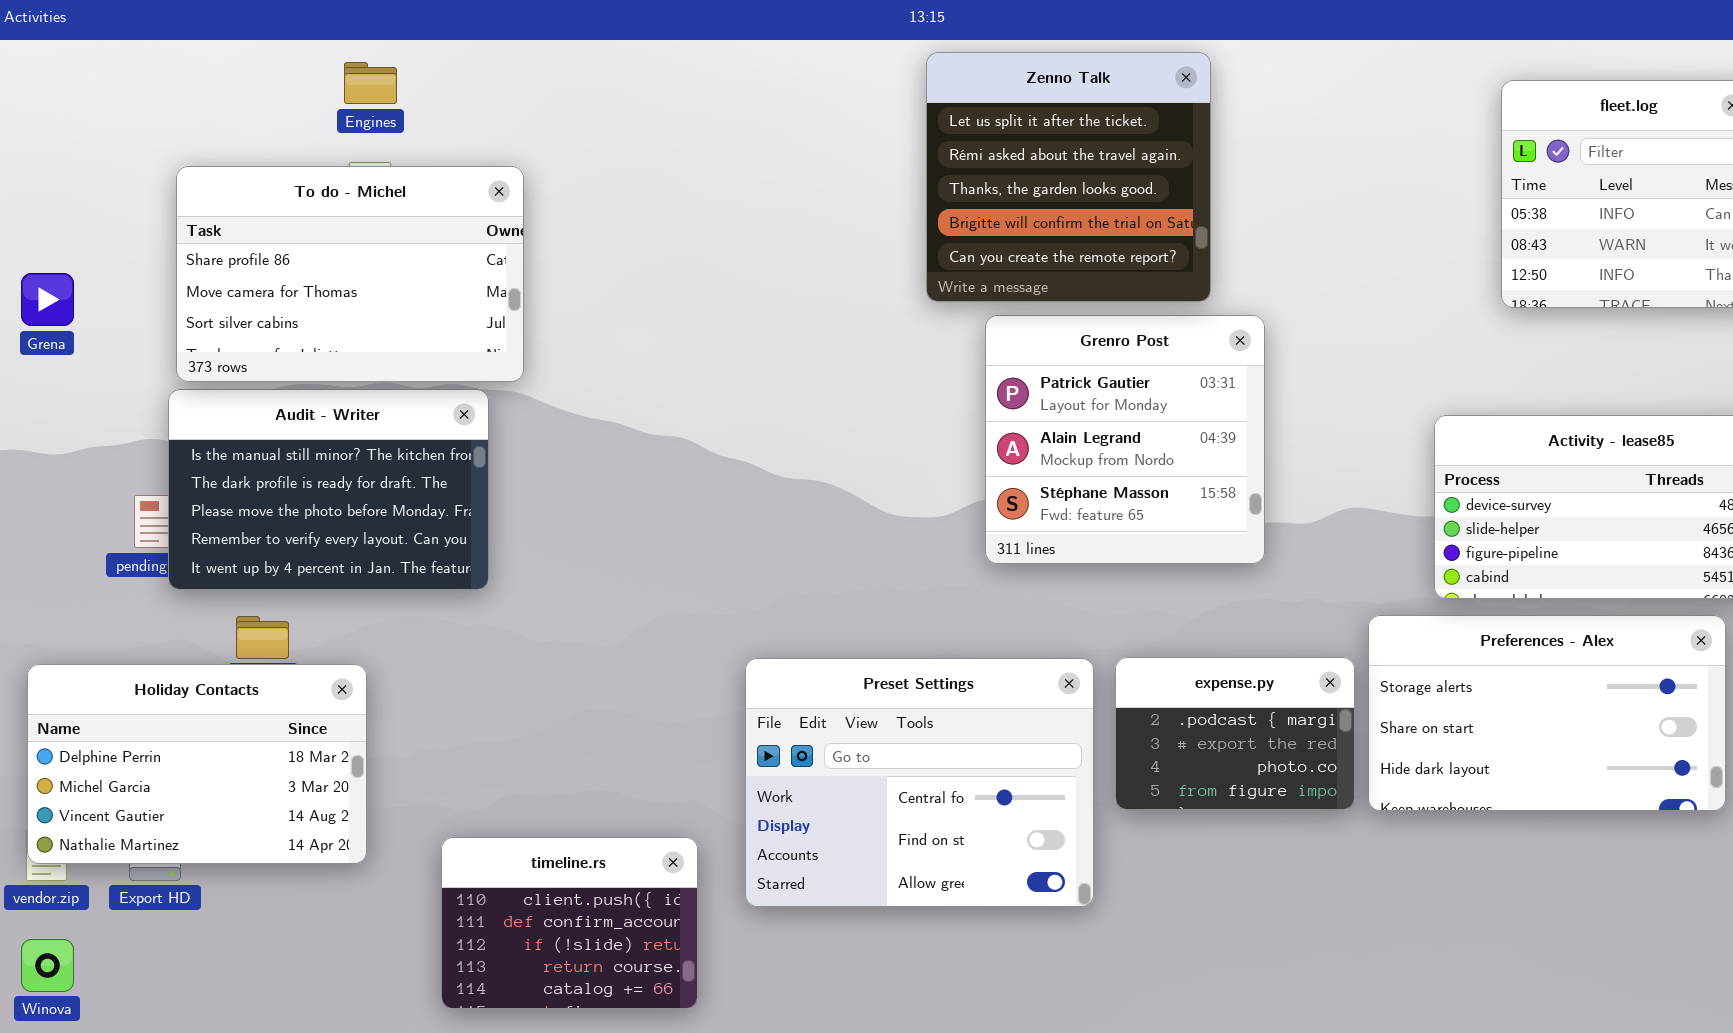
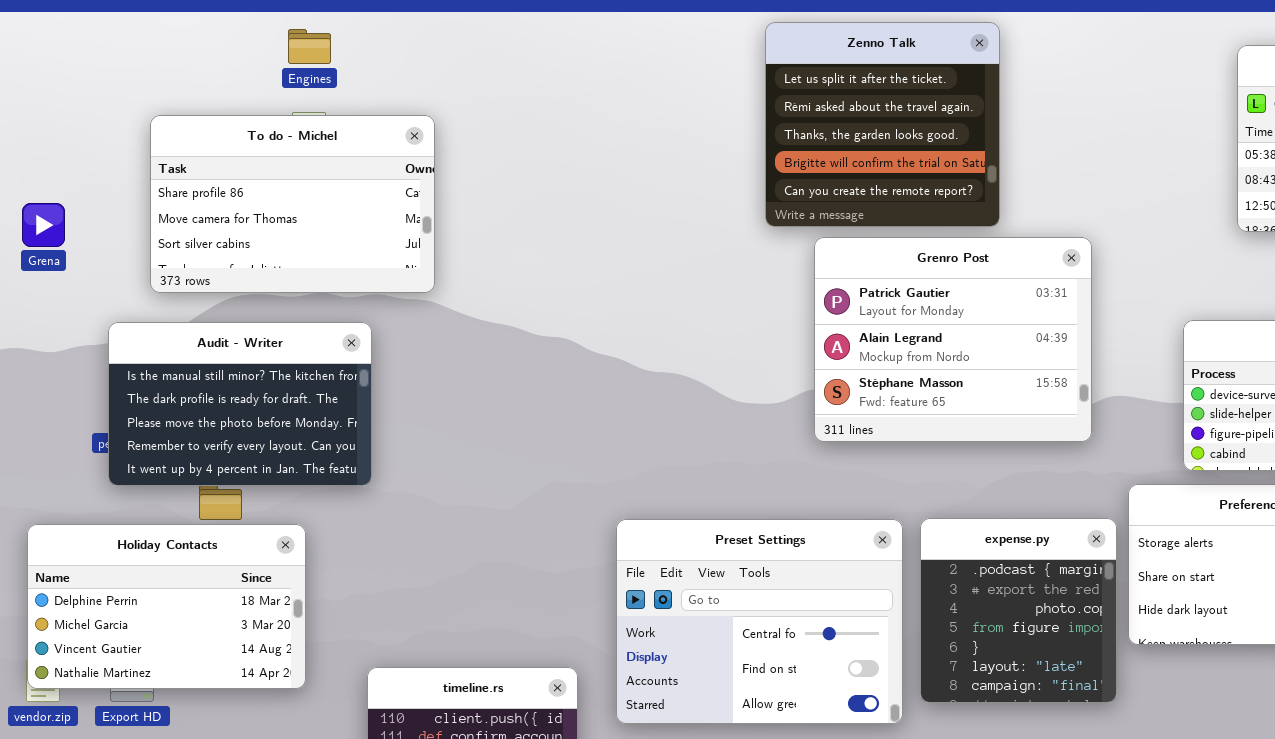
Grenro Post: [985,315,1265,564] -> [814,237,1092,442], resized
Audit - Writer: [168,389,489,590] -> [108,322,372,486], moved
expense.py: [1115,657,1355,810] -> [920,518,1117,703], resized

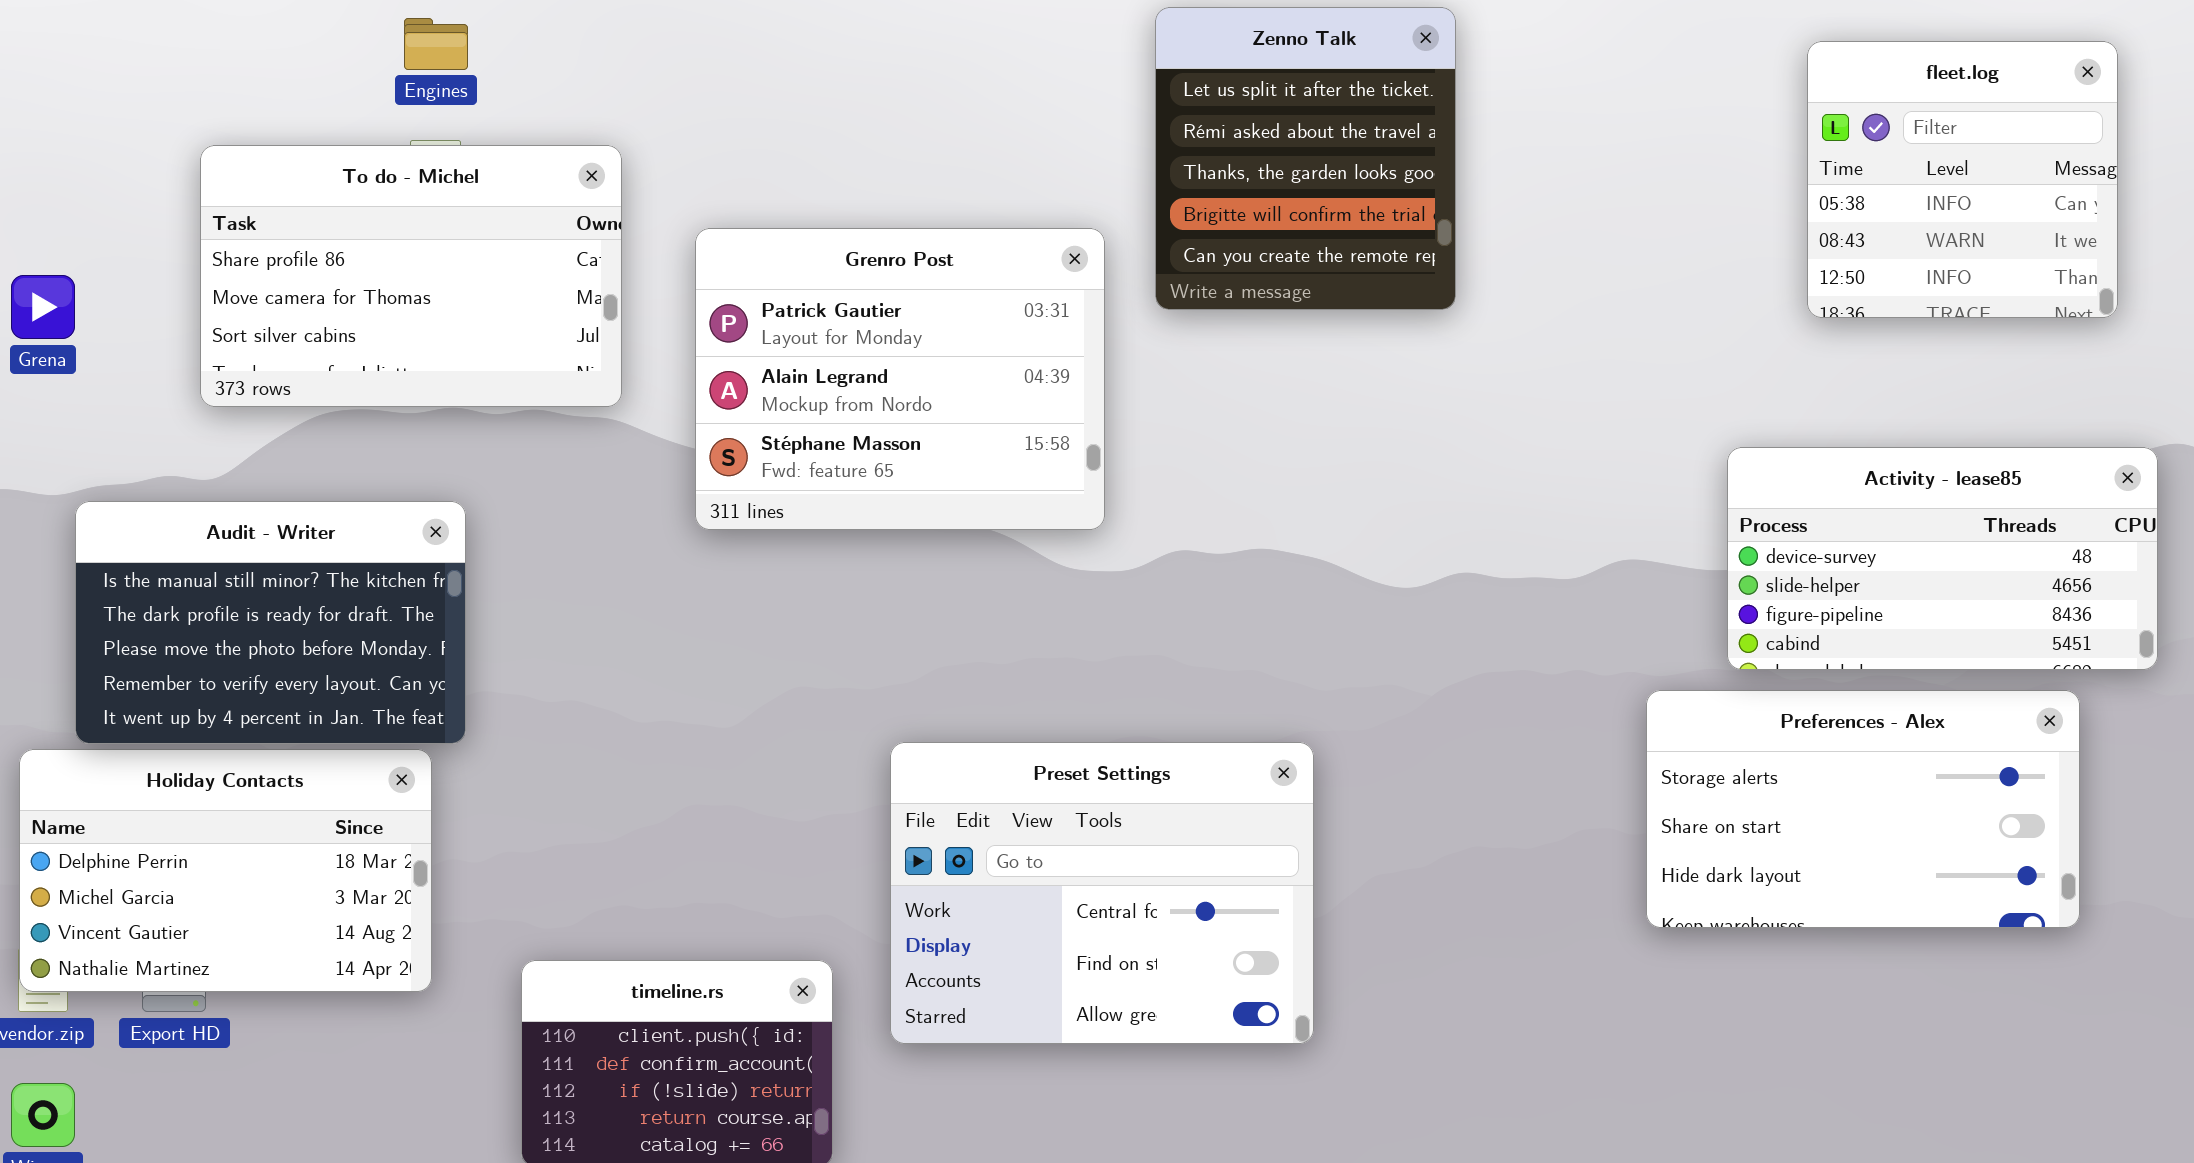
Zenno Talk: [765,22,1000,227] -> [1155,7,1456,310], resized
Grenro Post: [814,237,1092,442] -> [695,228,1105,530], moved
Audit - Writer: [108,322,372,486] -> [75,501,466,744], moved
expense.py: [920,518,1117,703] -> none, closed

